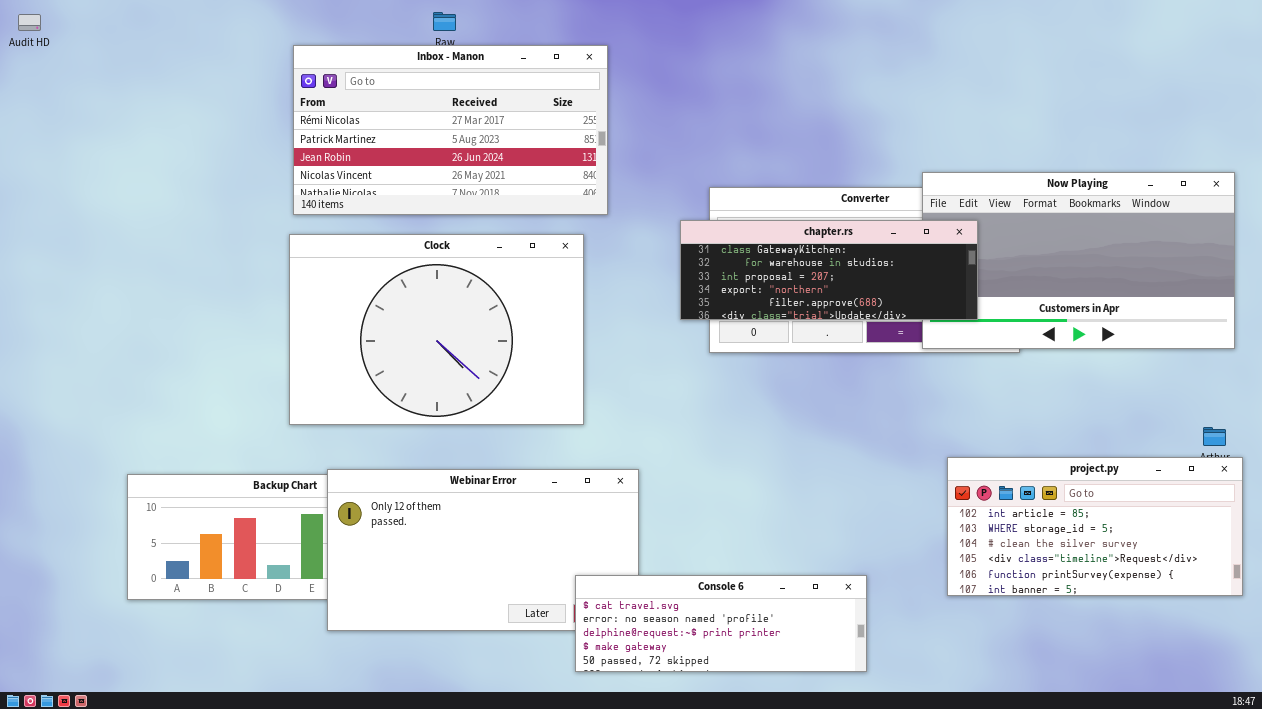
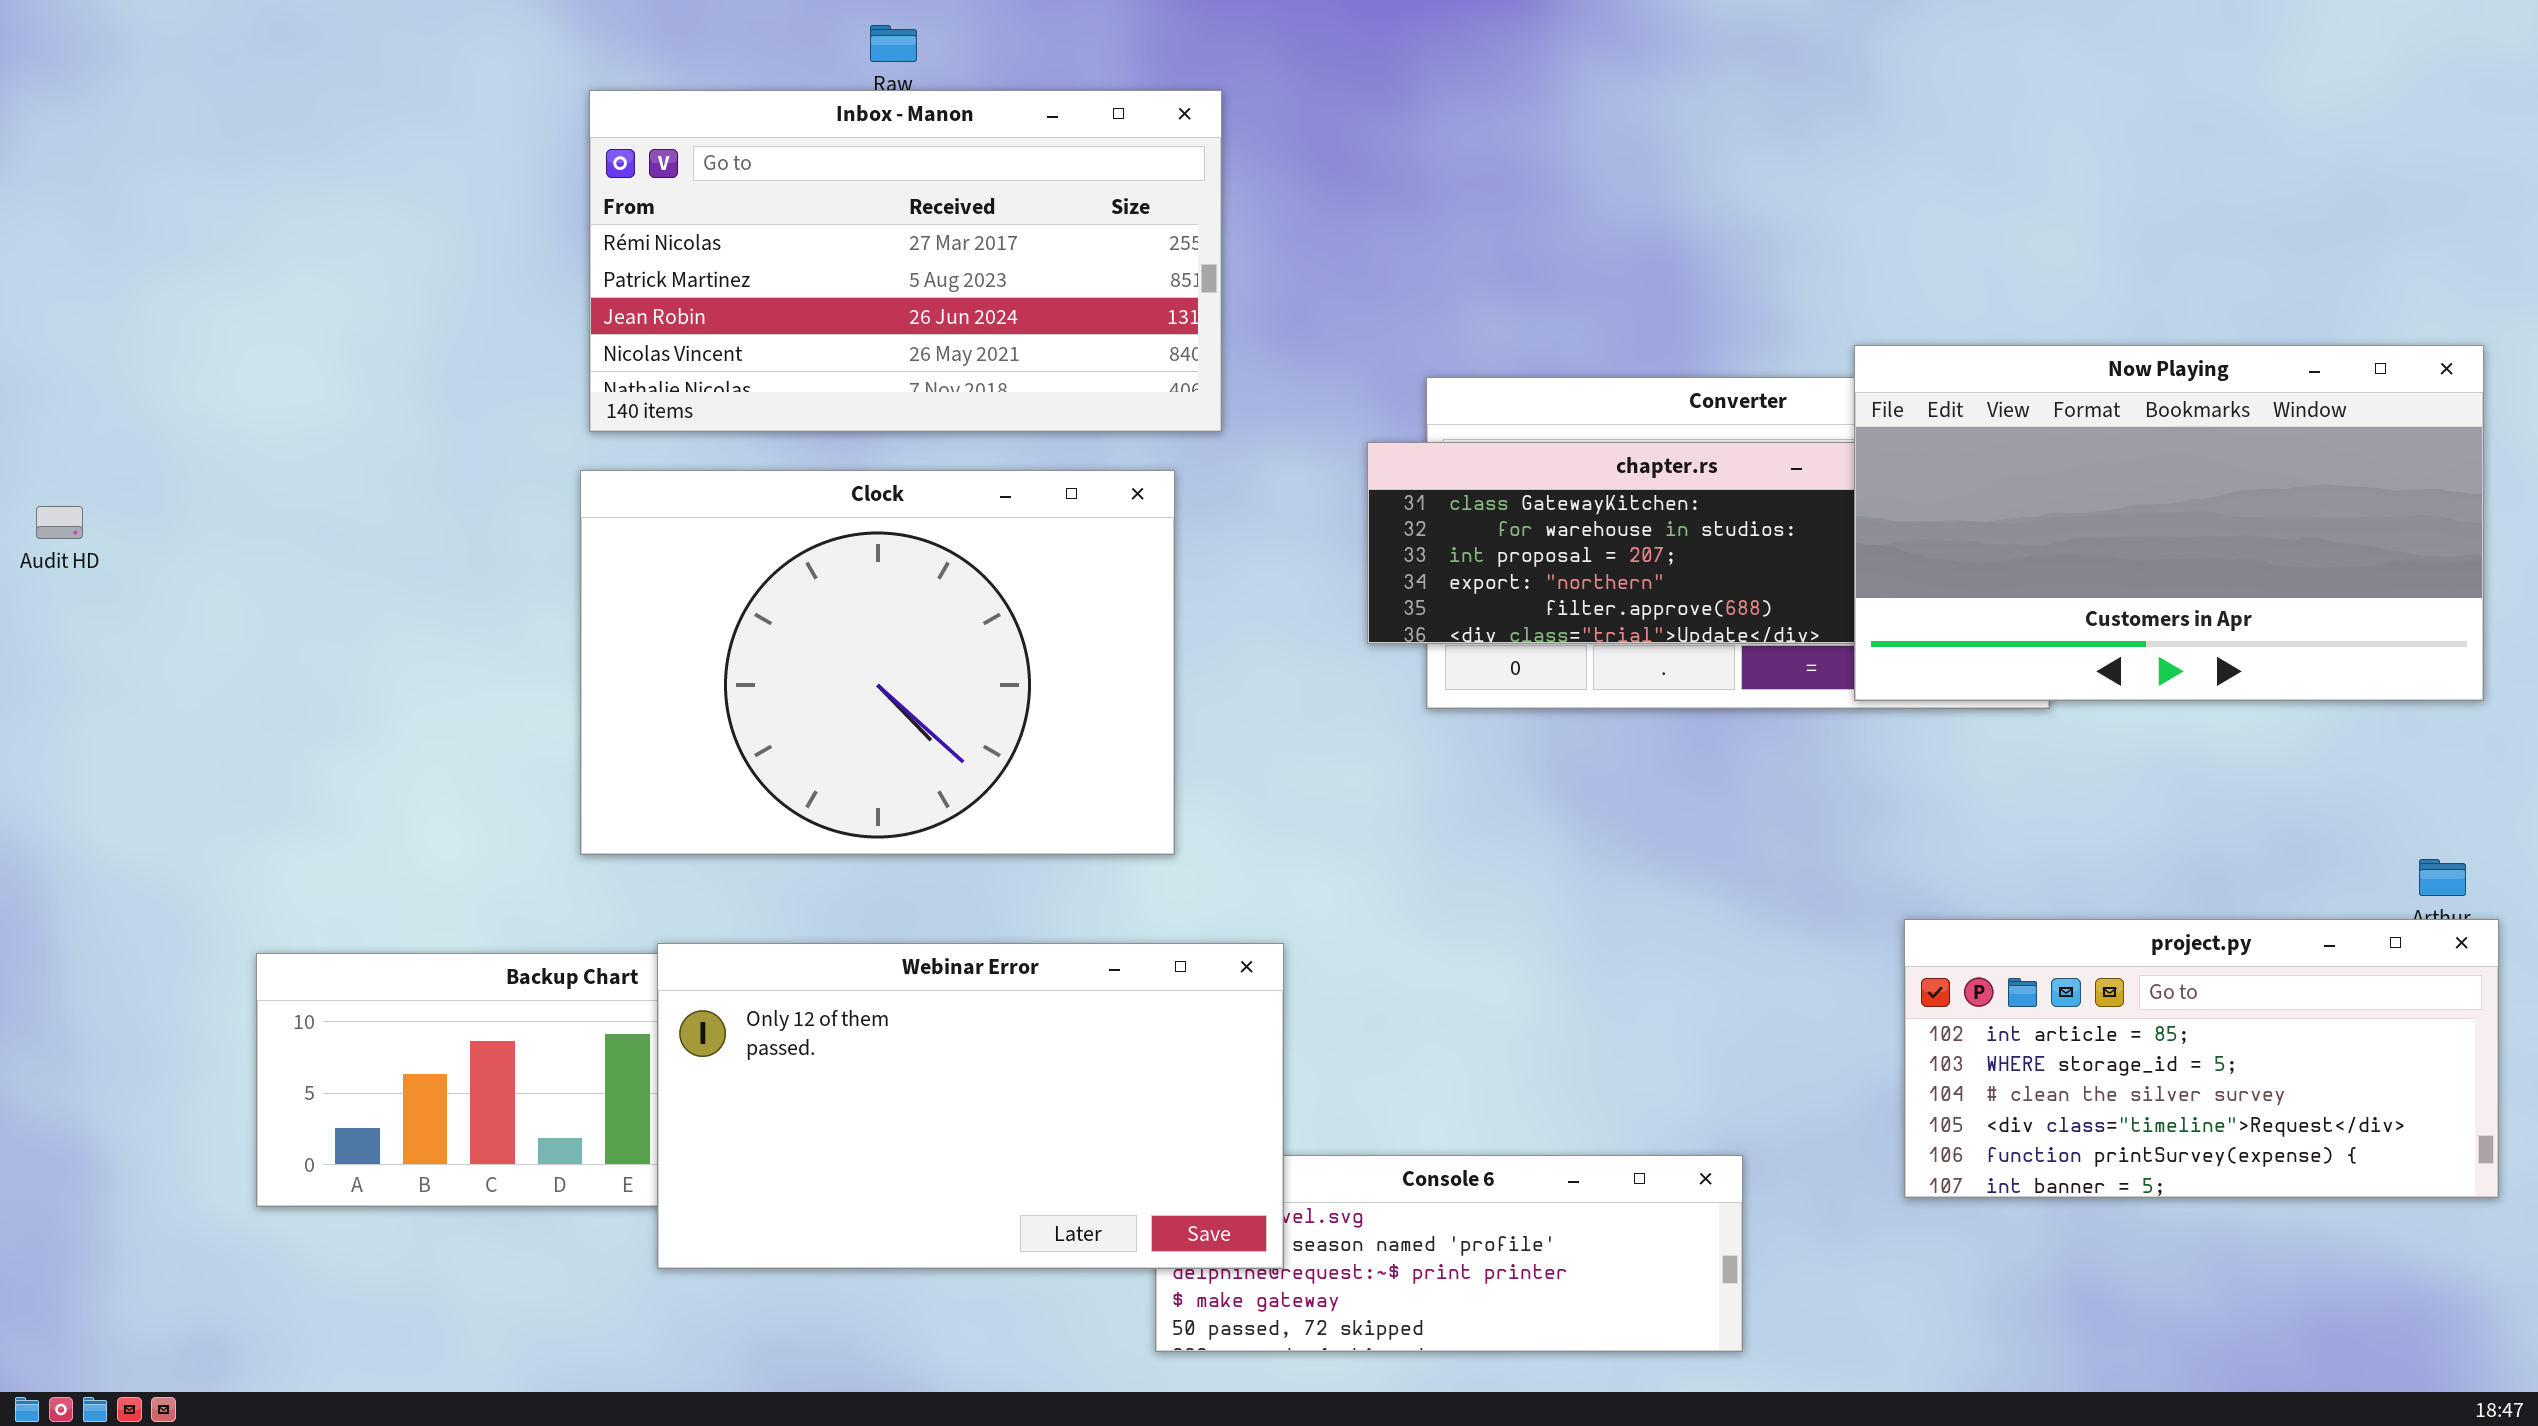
Audit HD: [18,14,41,31] -> [36,506,83,539], moved
Now Playing: [922,172,1235,349] -> [1854,345,2484,701], raised
Webinar Error: [327,469,639,631] -> [657,943,1284,1269], raised

